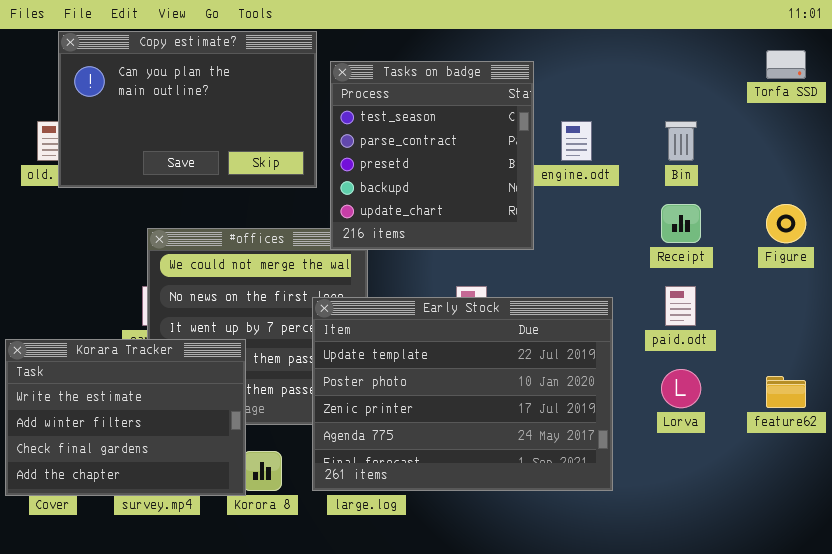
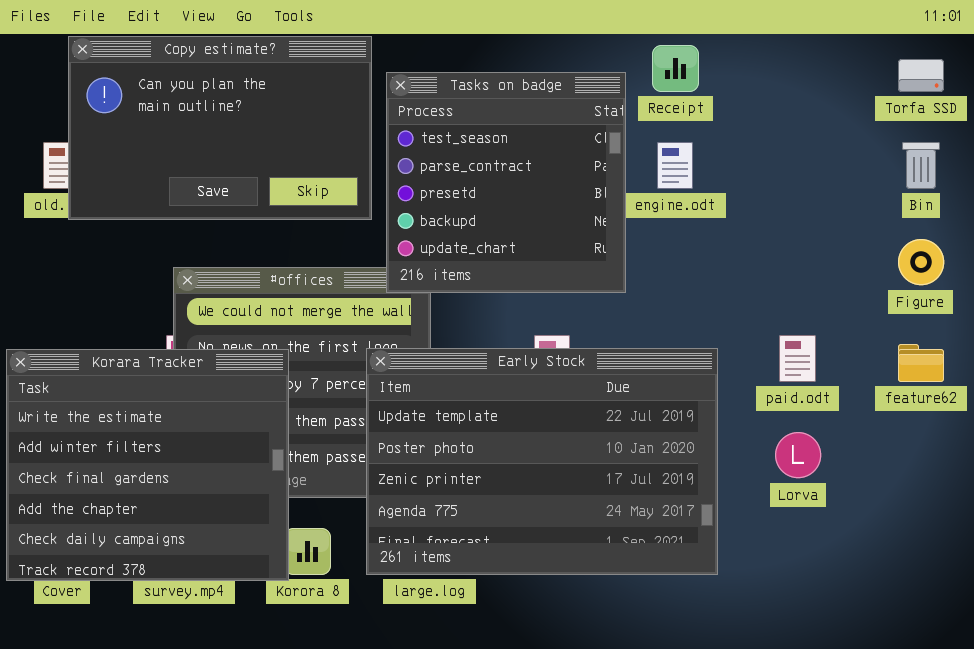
Bin: [665,121,697,161] -> [902,142,940,189], moved
Receipt: [661,204,701,243] -> [652,45,699,92], moved
Korara Tracker: [5,339,246,496] -> [6,349,289,581], resized
feature62: [766,376,806,408] -> [898,344,944,382], moved

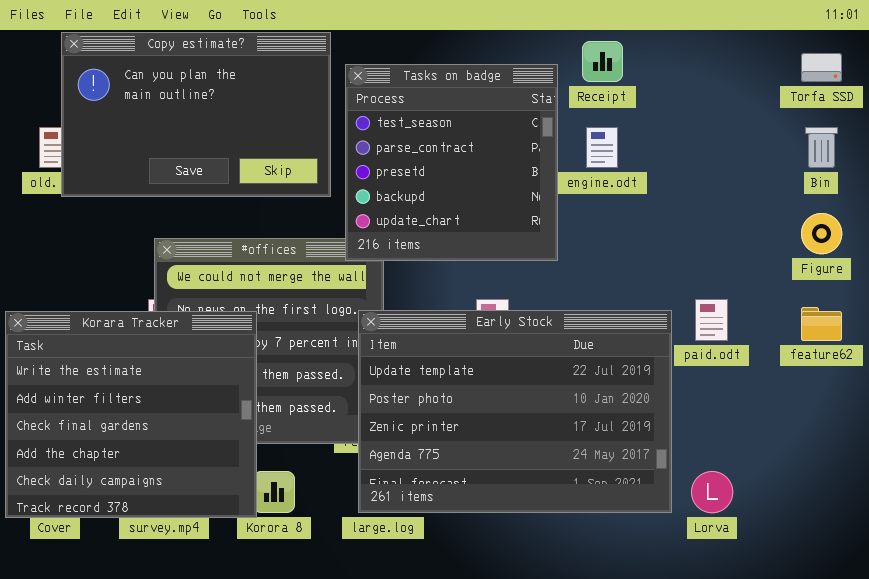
Early Stock: [366,348,718,575] -> [358,310,672,513], moved
Lorva: [775,432,821,478] -> [691,471,733,513], moved

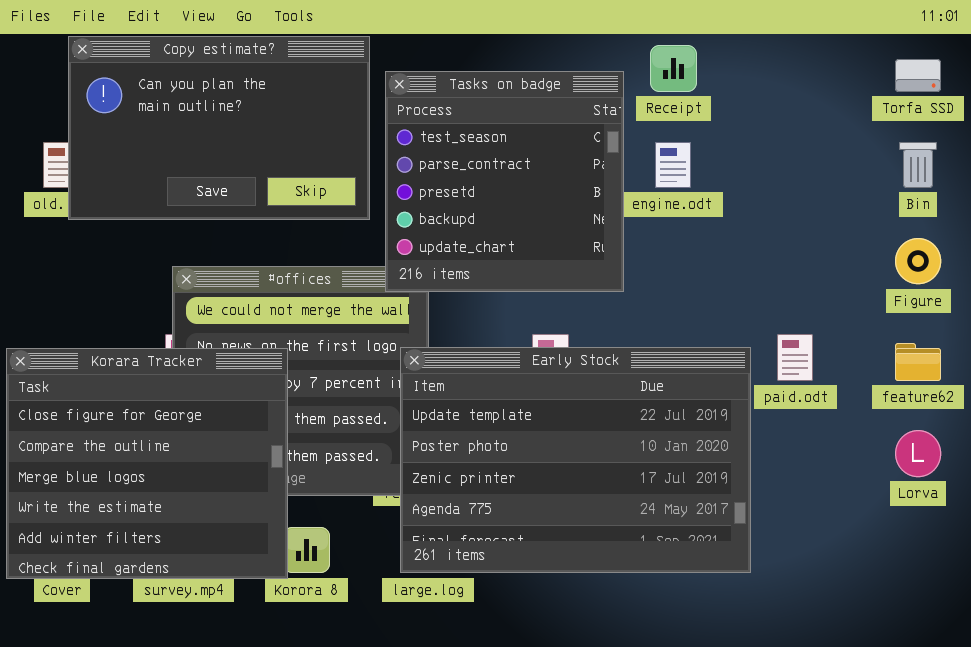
Korara Tracker: [5,311,257,518] -> [6,348,288,579], scrolled up 3 rows
Lorva: [691,471,733,513] -> [895,430,941,477], moved

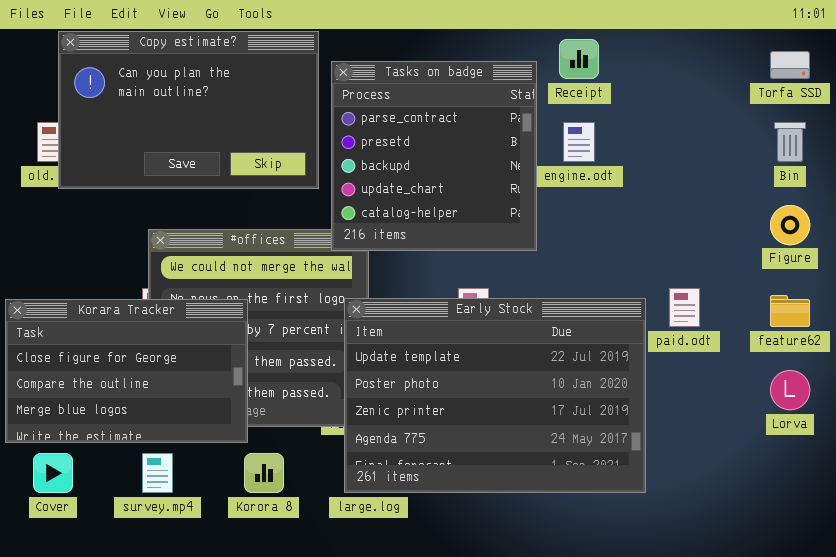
Tasks on badge: [385,71,624,292] -> [331,61,537,251], scrolled down 1 row
Korara Tracker: [6,348,288,579] -> [5,299,248,443], resized

